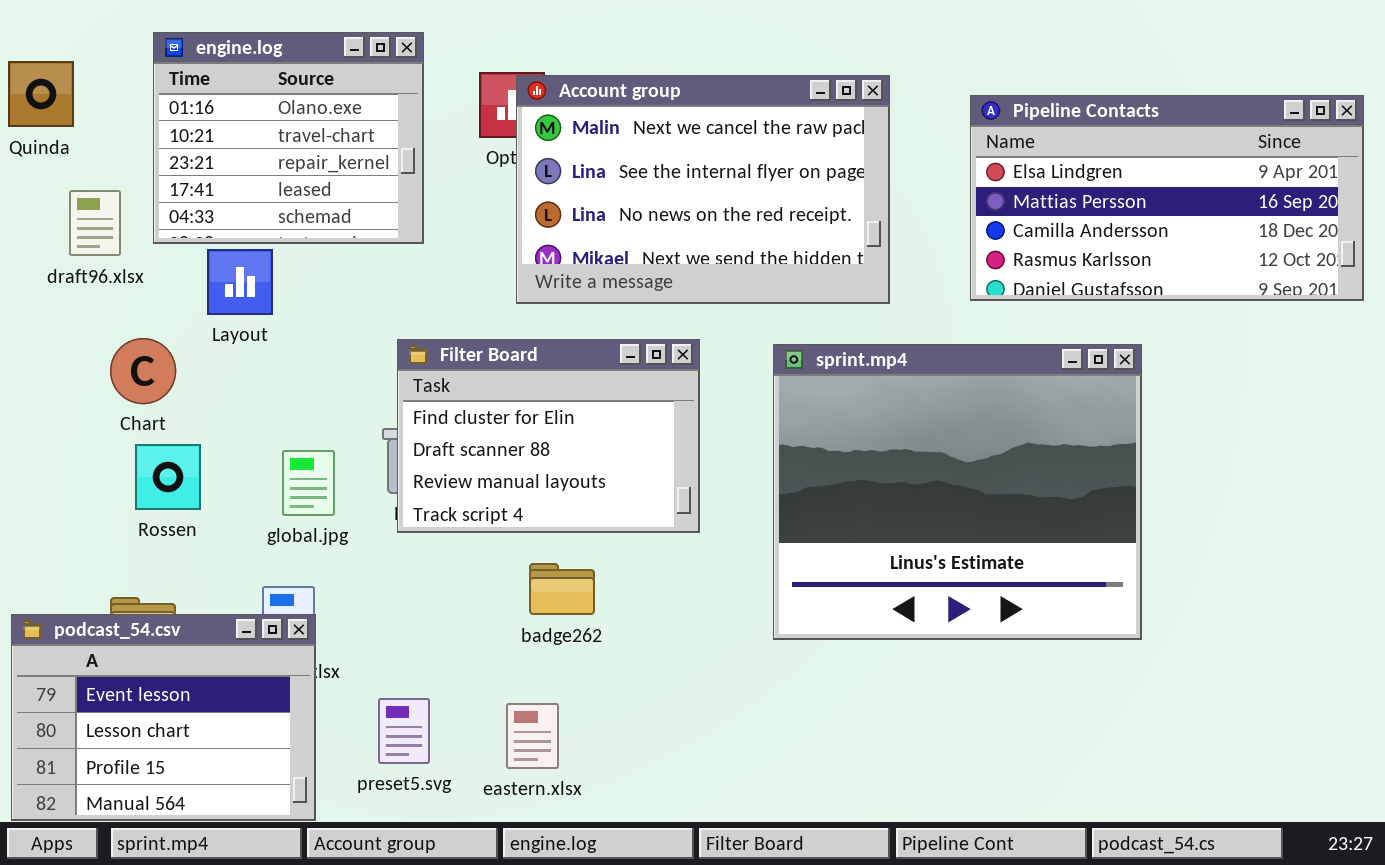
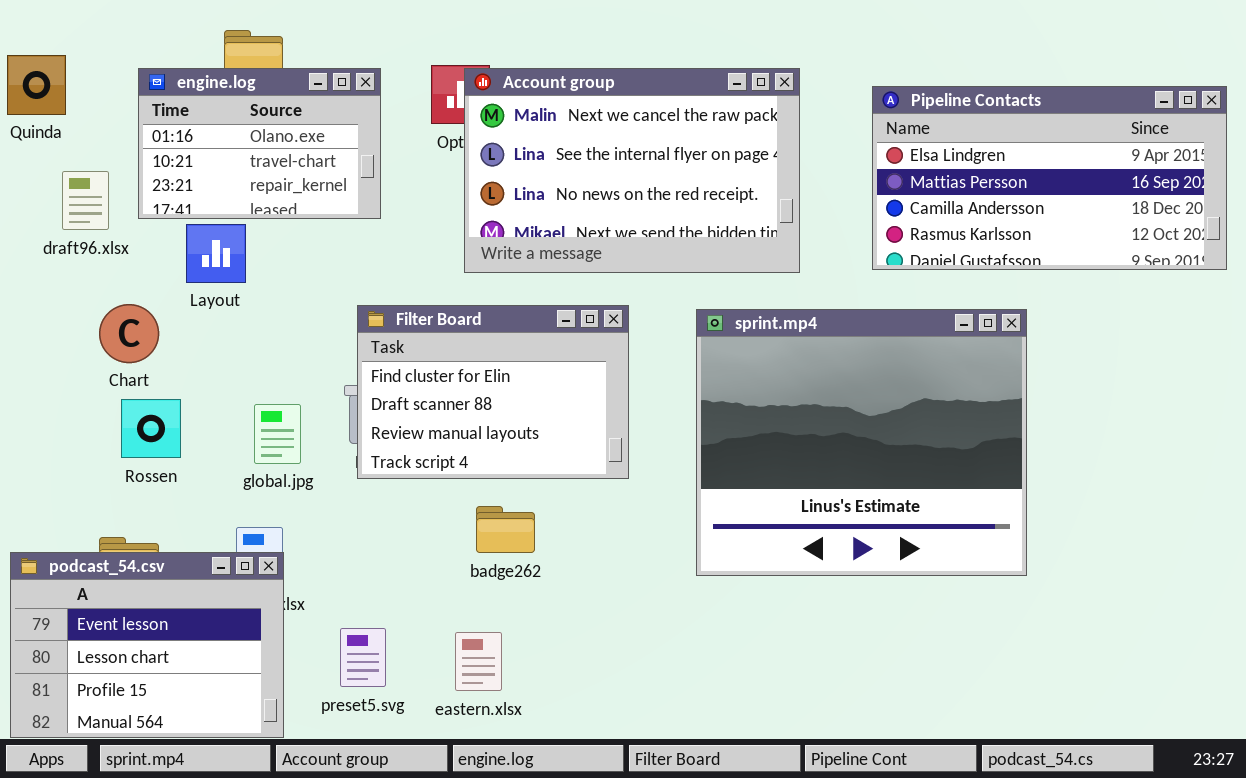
engine.log: [153,32,424,244] -> [138,68,381,219], resized

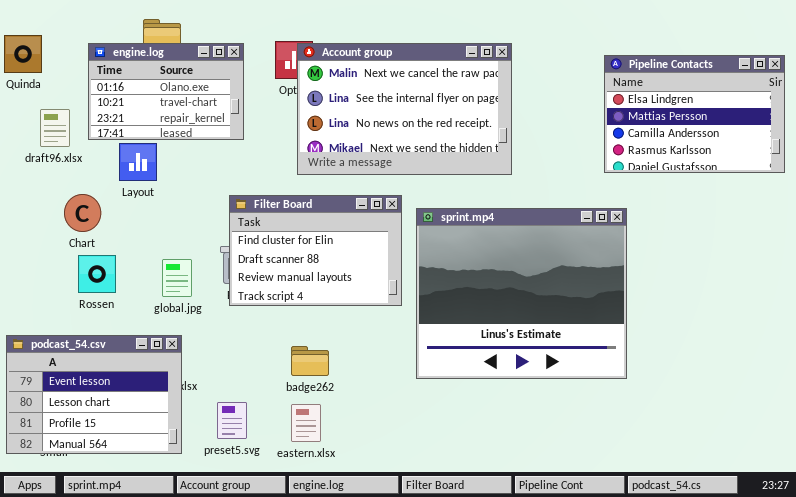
Pipeline Contacts: [872,86,1227,270] -> [604,55,785,173], resized
sprint.mp4: [696,309,1027,576] -> [416,208,627,379], moved
badge262: [476,506,535,553] -> [291,346,329,376], moved
podcast_54.csv: [10,552,284,738] -> [6,335,182,454], moved

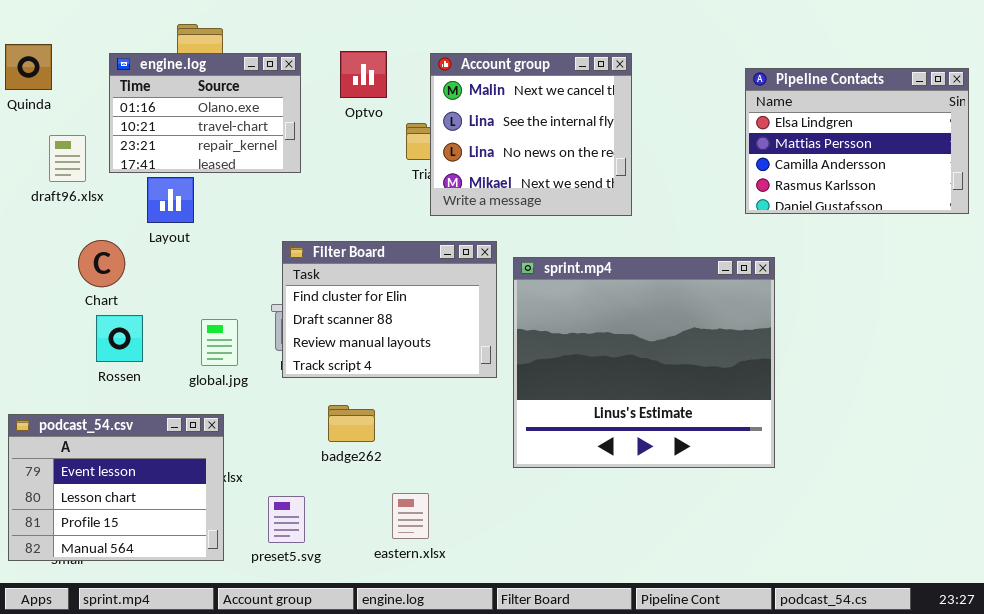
Account group: [297,43,512,175] -> [430,53,632,216], resized
badge262: [291,346,329,376] -> [328,405,375,442], moved
eastern.xlsx: [291,404,321,442] -> [392,493,429,539], moved

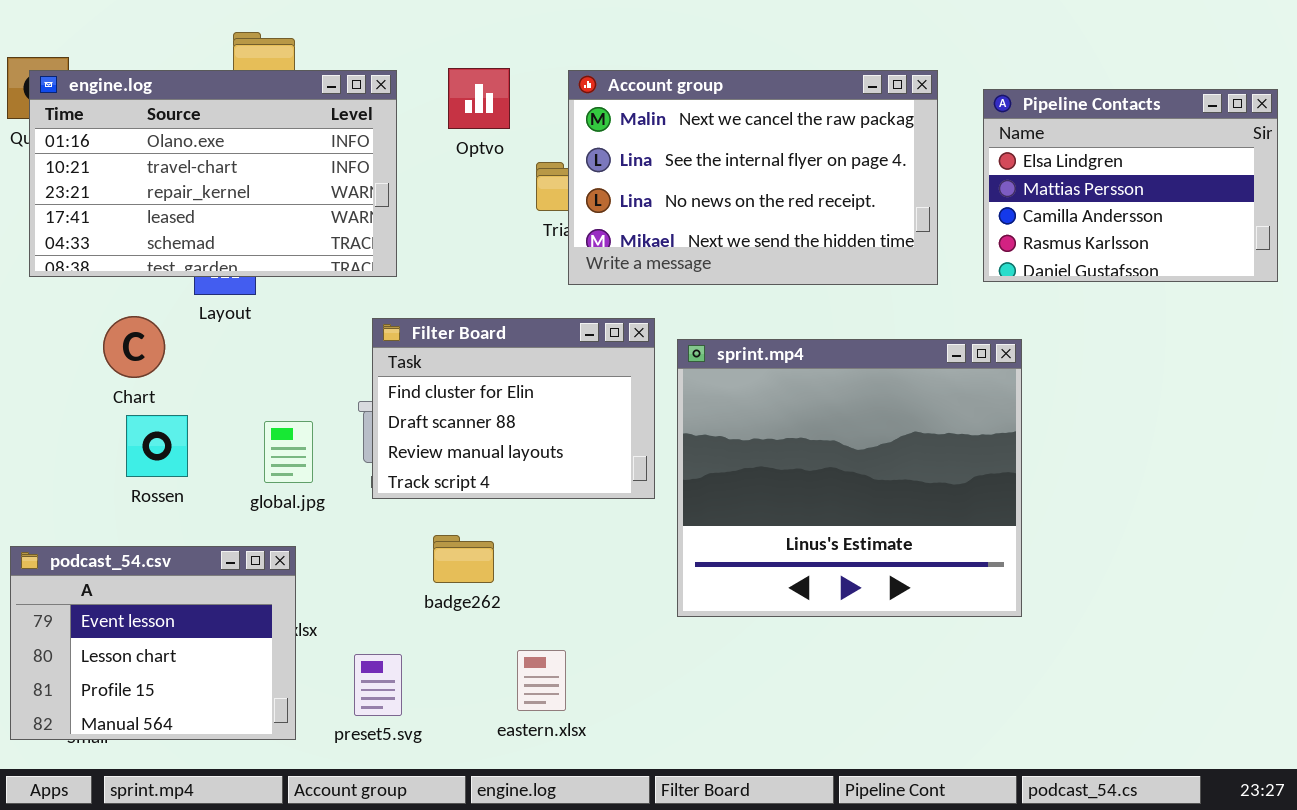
engine.log: [109,53,301,173] -> [29,70,397,277], resized
Account group: [430,53,632,216] -> [568,70,938,285], resized

